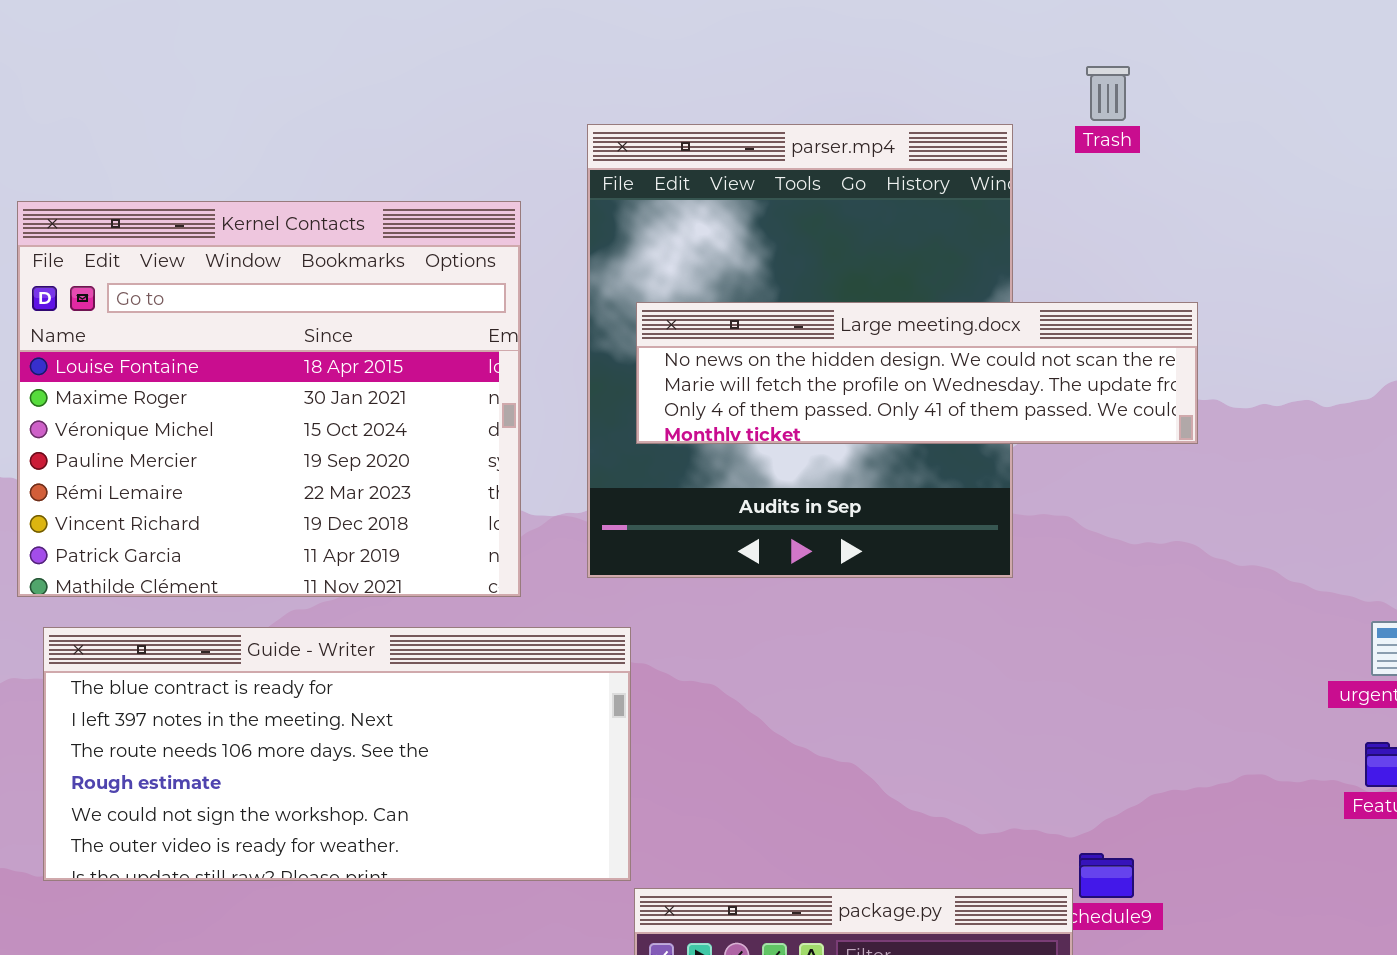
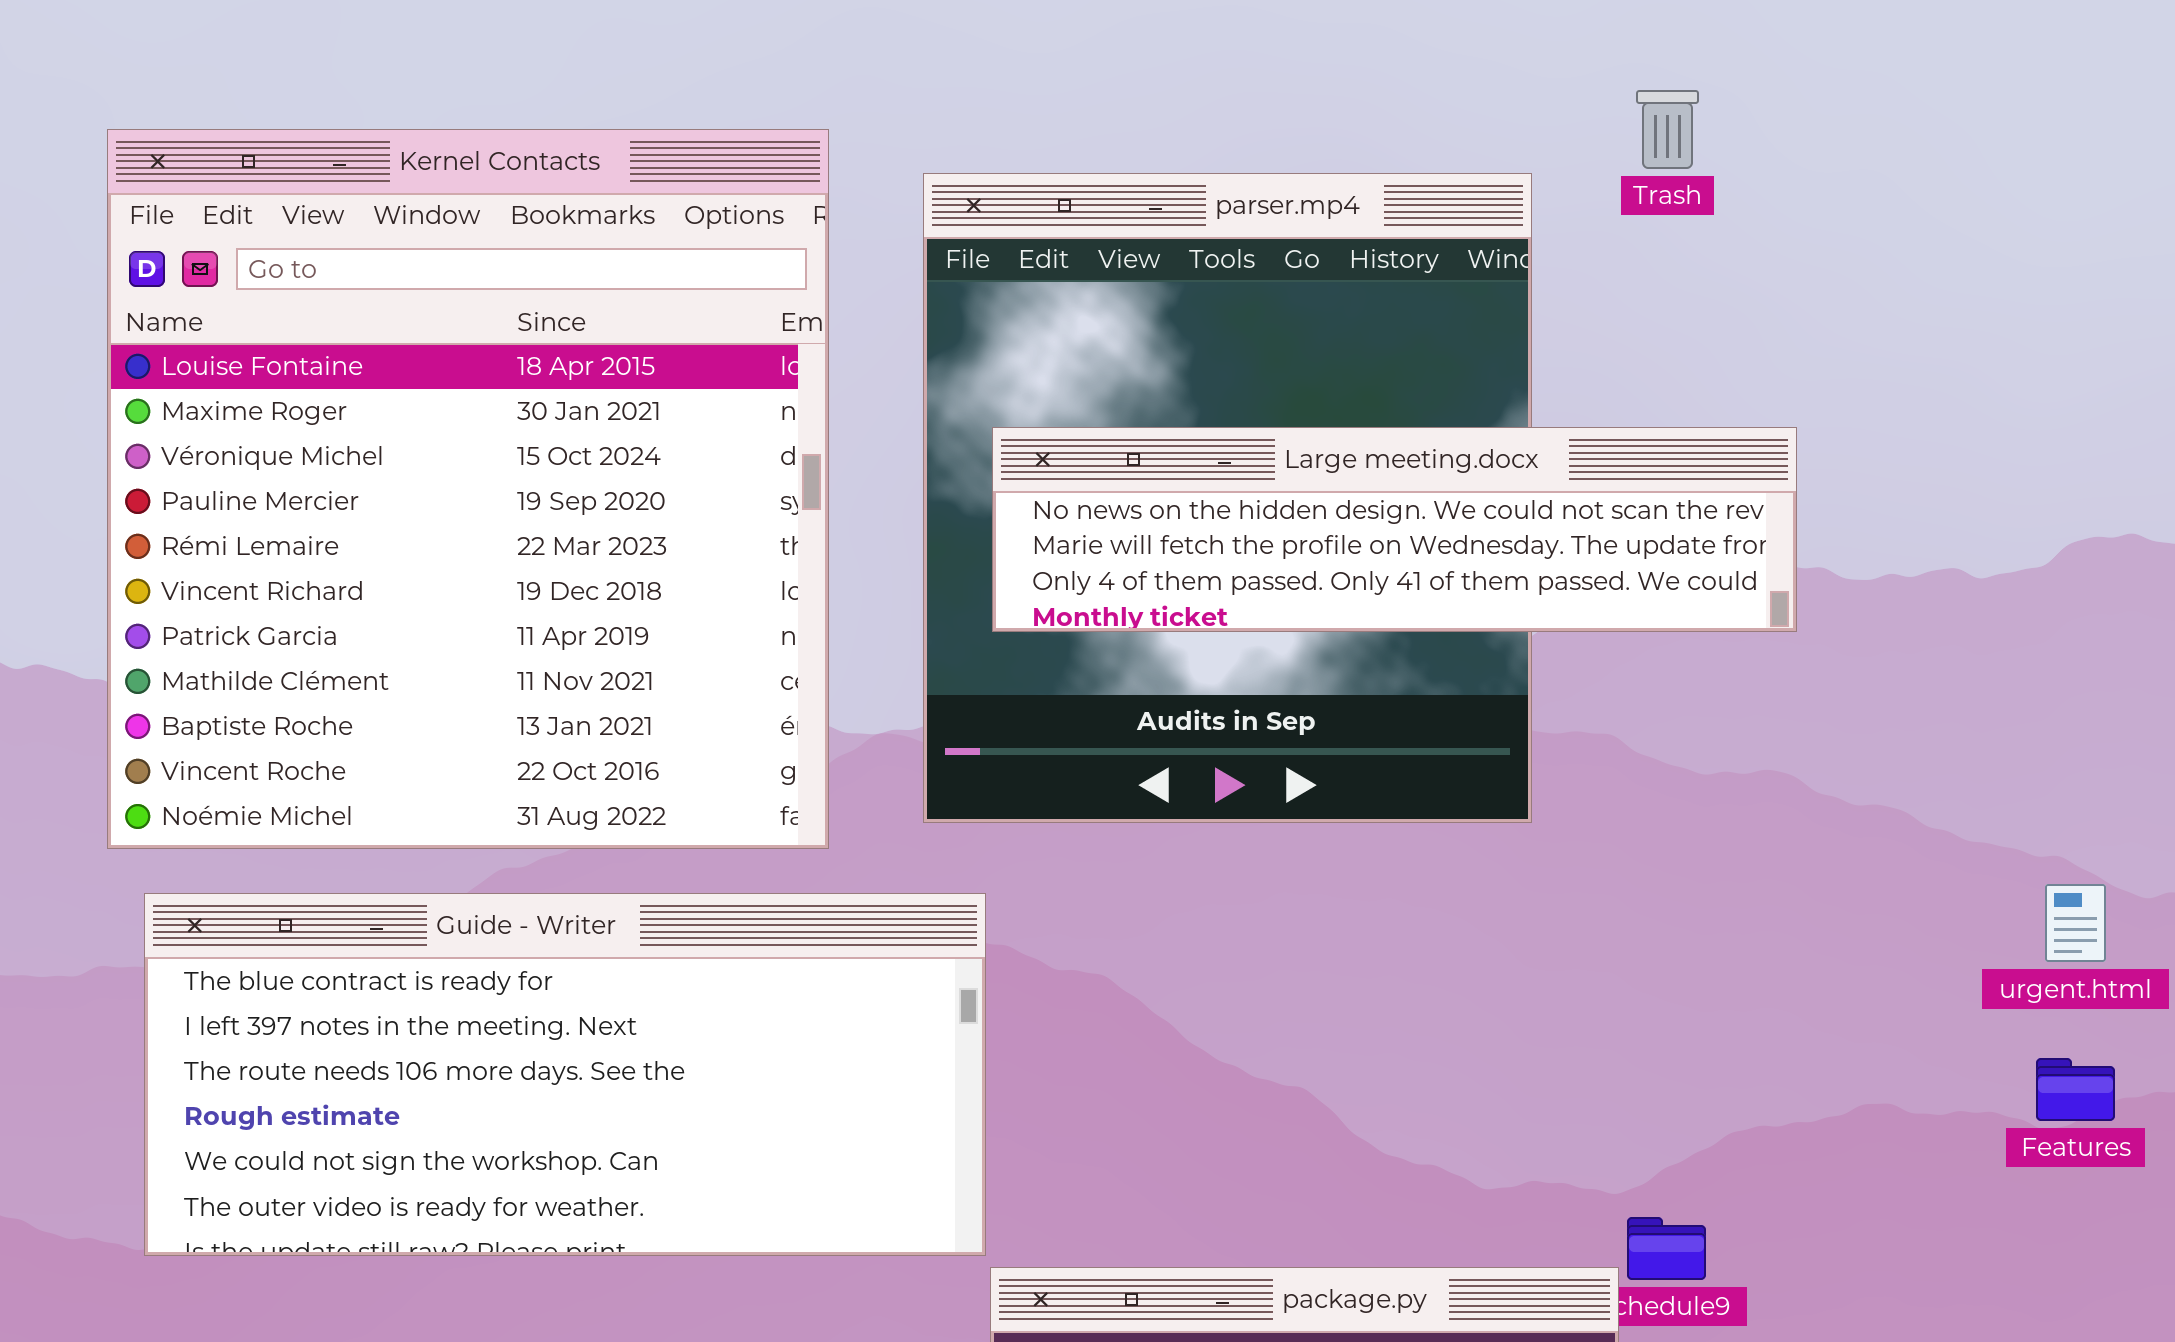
Kernel Contacts: [17,201,521,597] -> [107,129,829,849], resized

